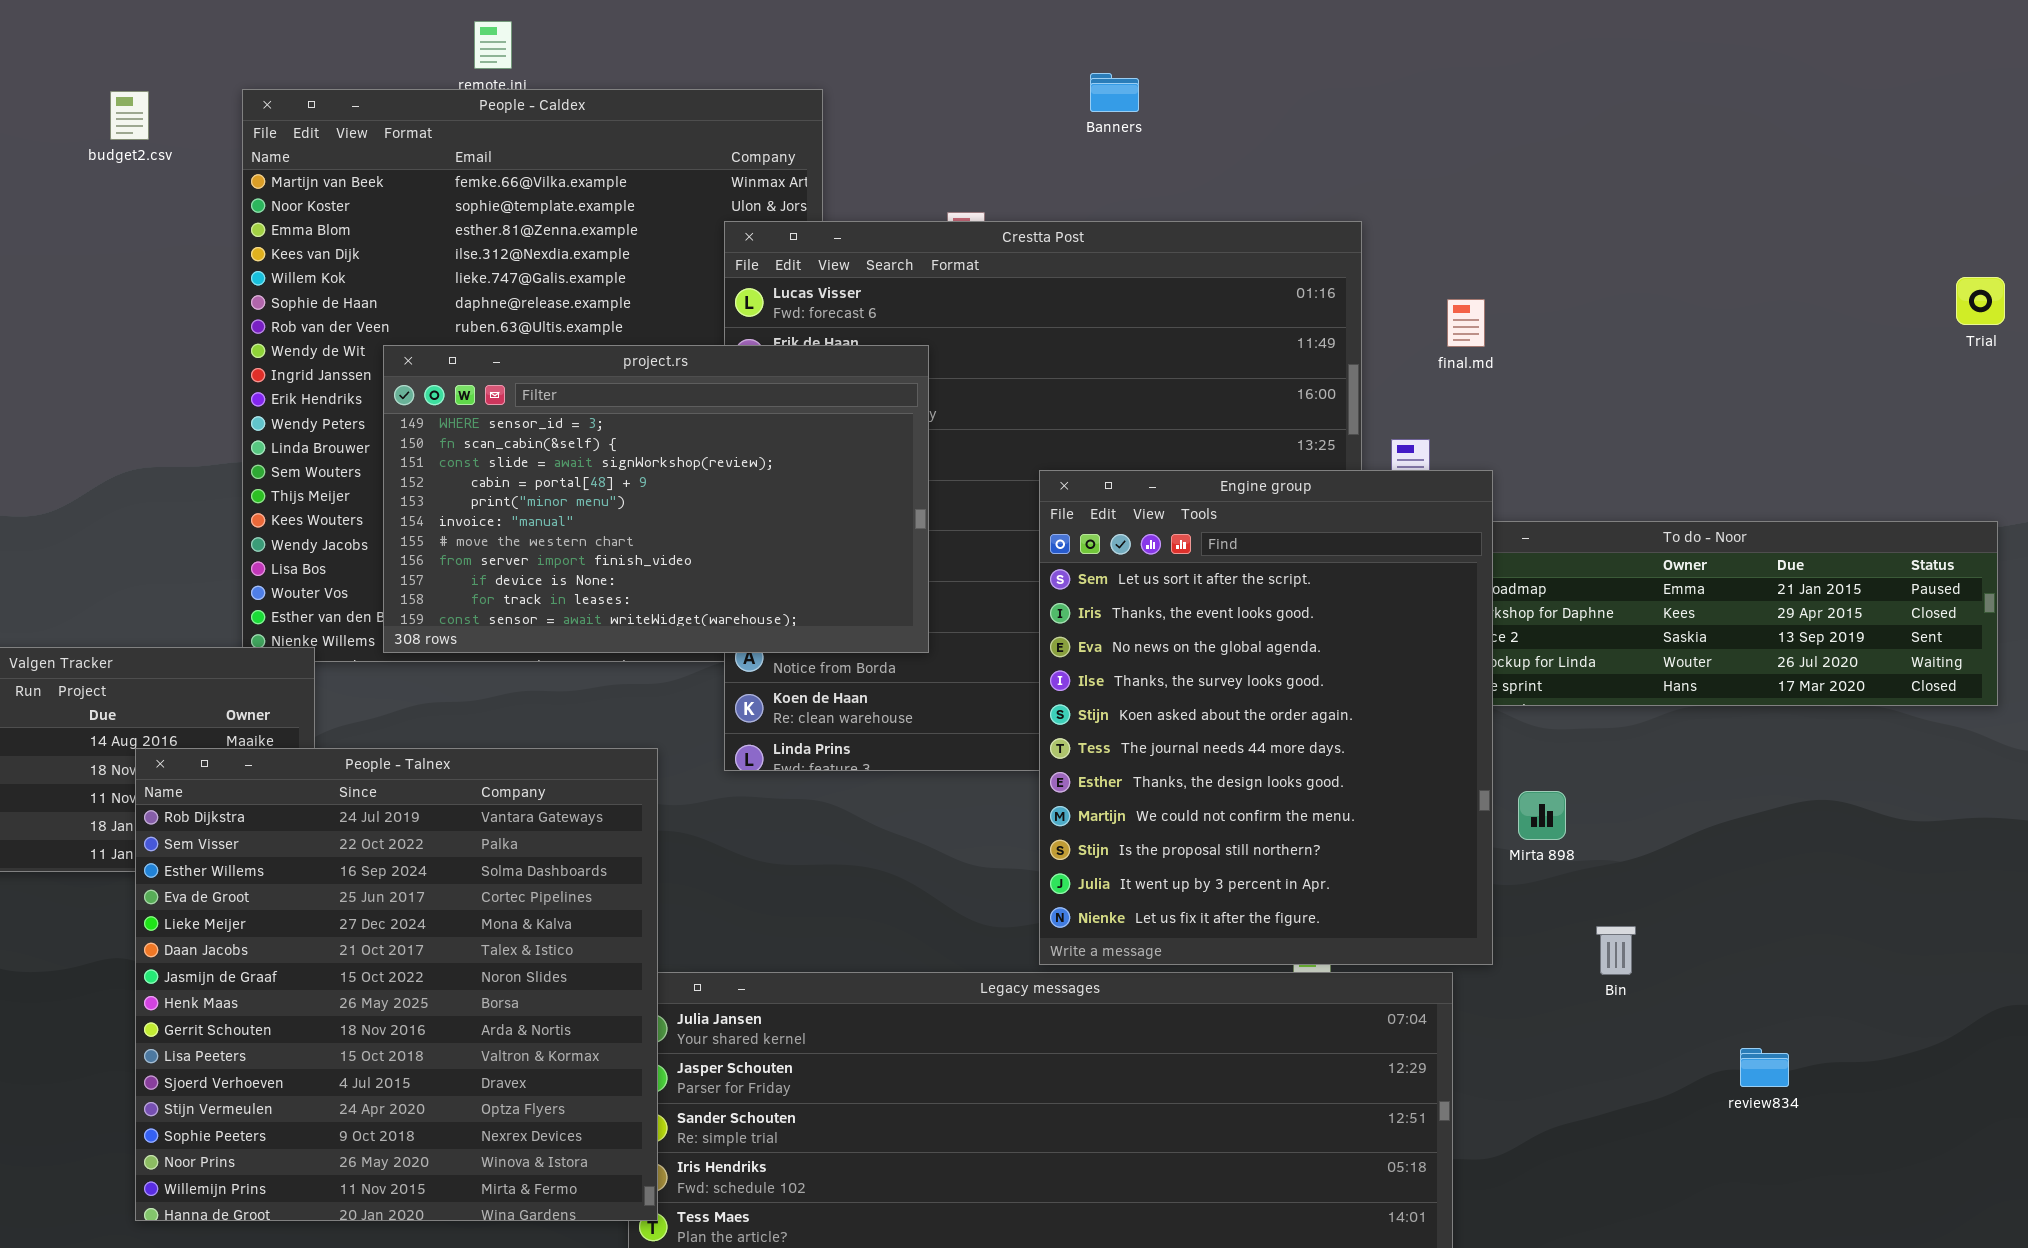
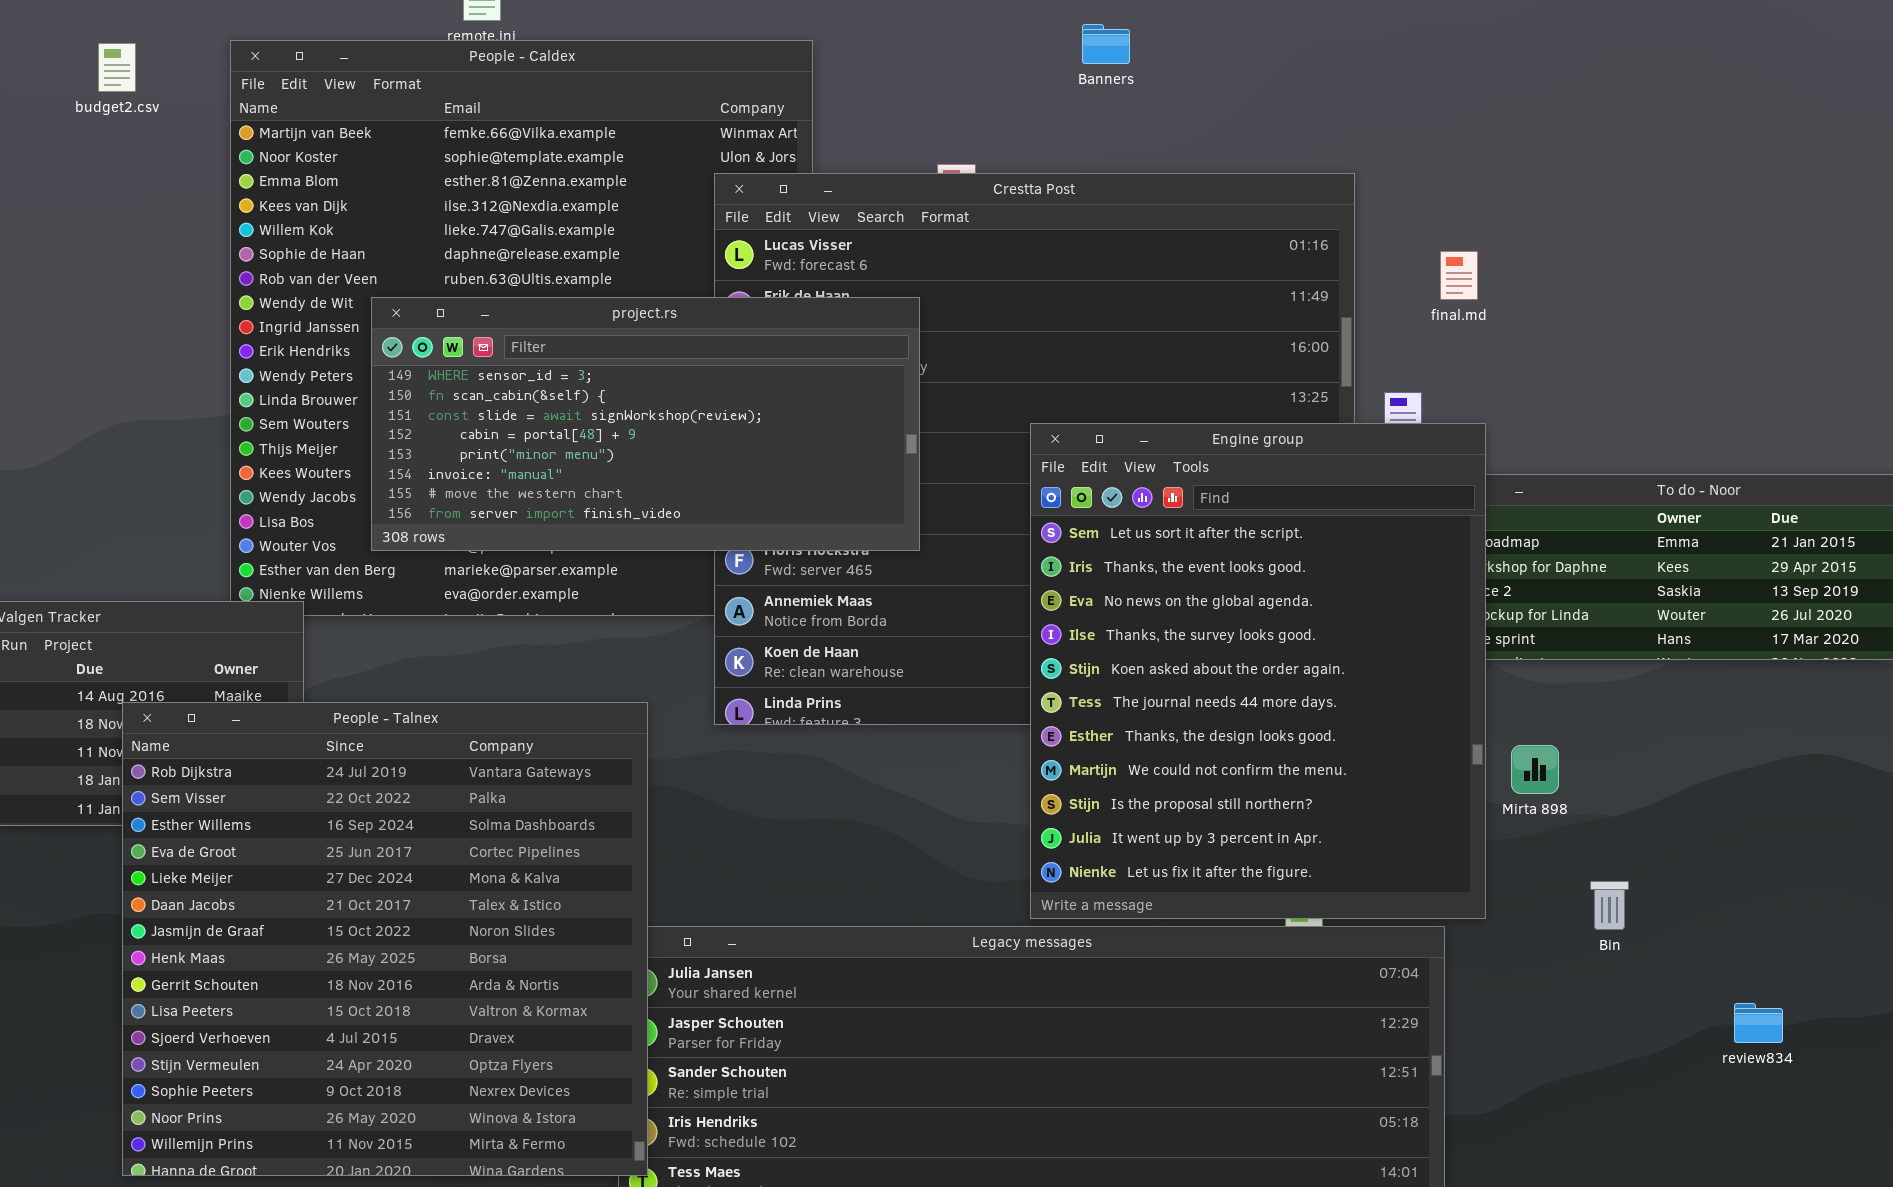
project.rs: [383,345,929,653] -> [371,297,920,551], resized

